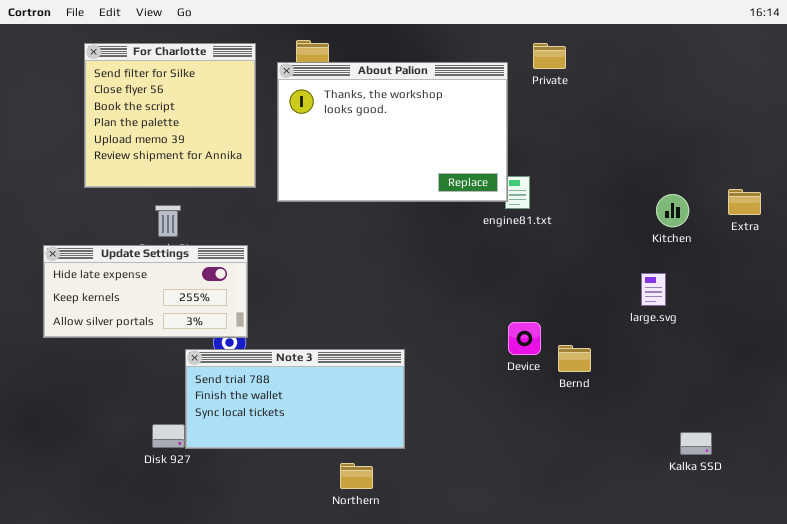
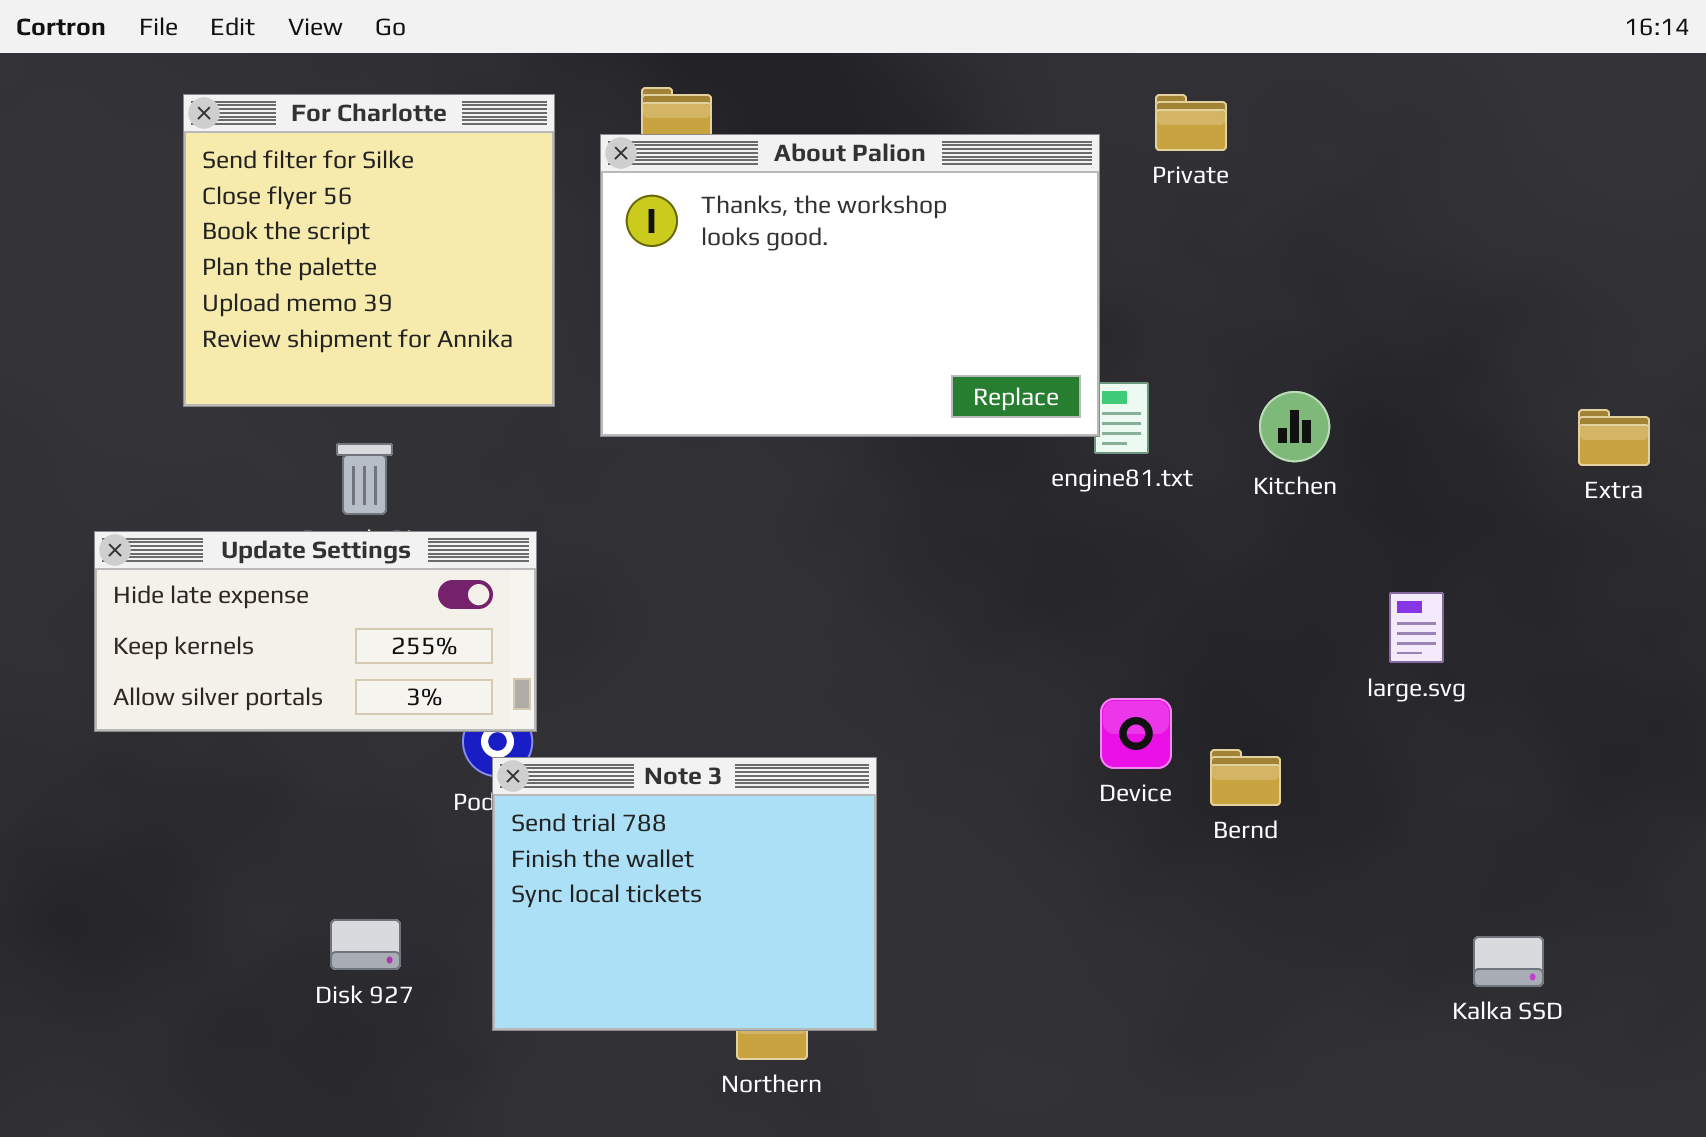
Kitchen: [656,194,689,227] -> [1259,391,1330,462], moved
Note 3: [185,349,405,449] -> [492,757,877,1031], resized

